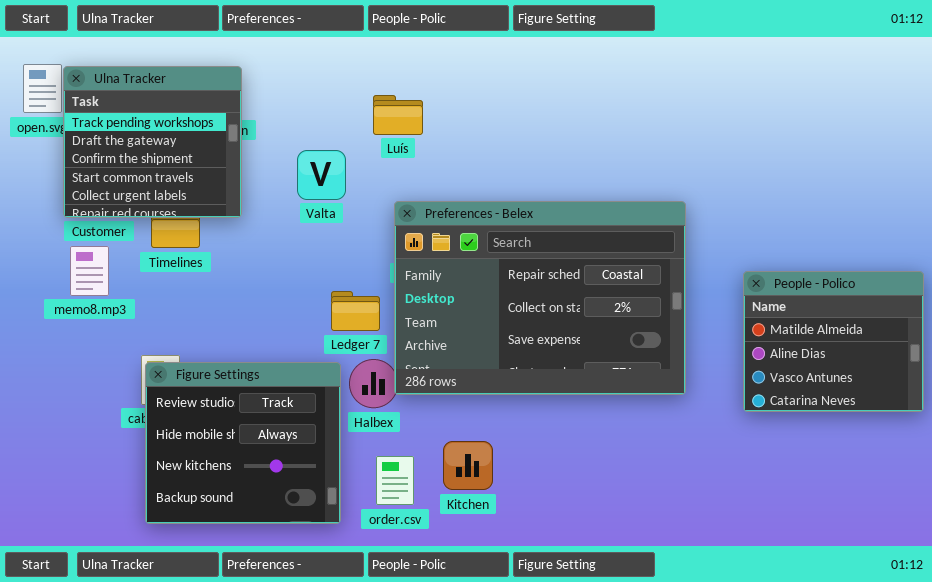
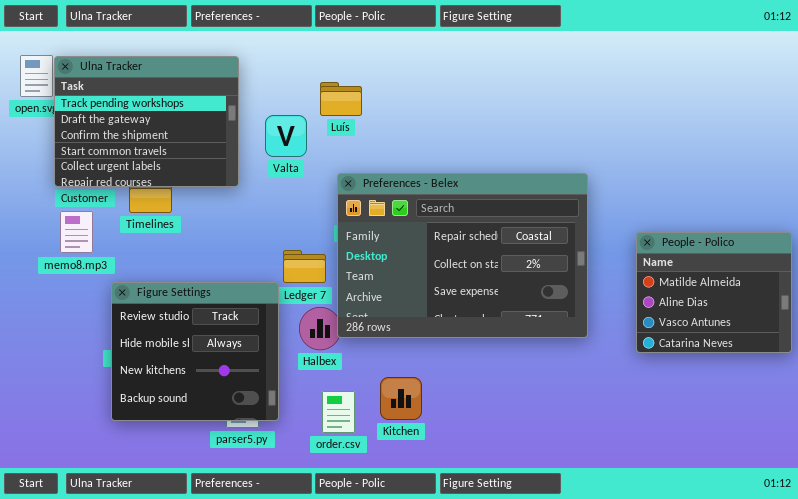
Ulna Tracker: [63,66,242,218] -> [54,56,239,187], resized
Valta: [297,150,346,200] -> [265,115,307,157], moved
Figure Settings: [145,362,341,524] -> [111,282,279,421], moved

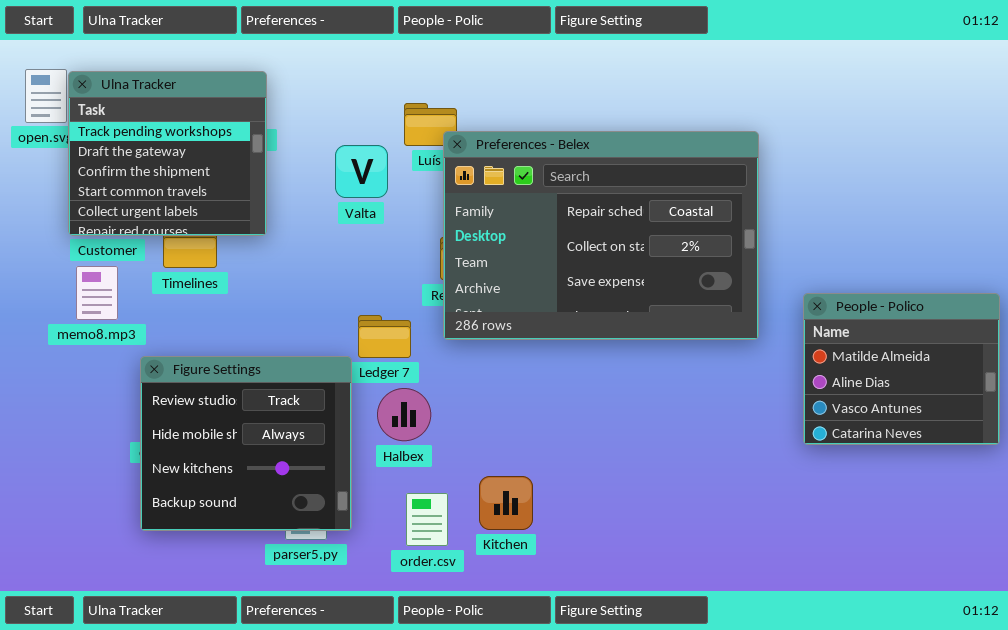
Ulna Tracker: [54,56,239,187] -> [68,71,267,236], resized
Preferences - Belex: [337,173,588,338] -> [443,131,759,340], moved

